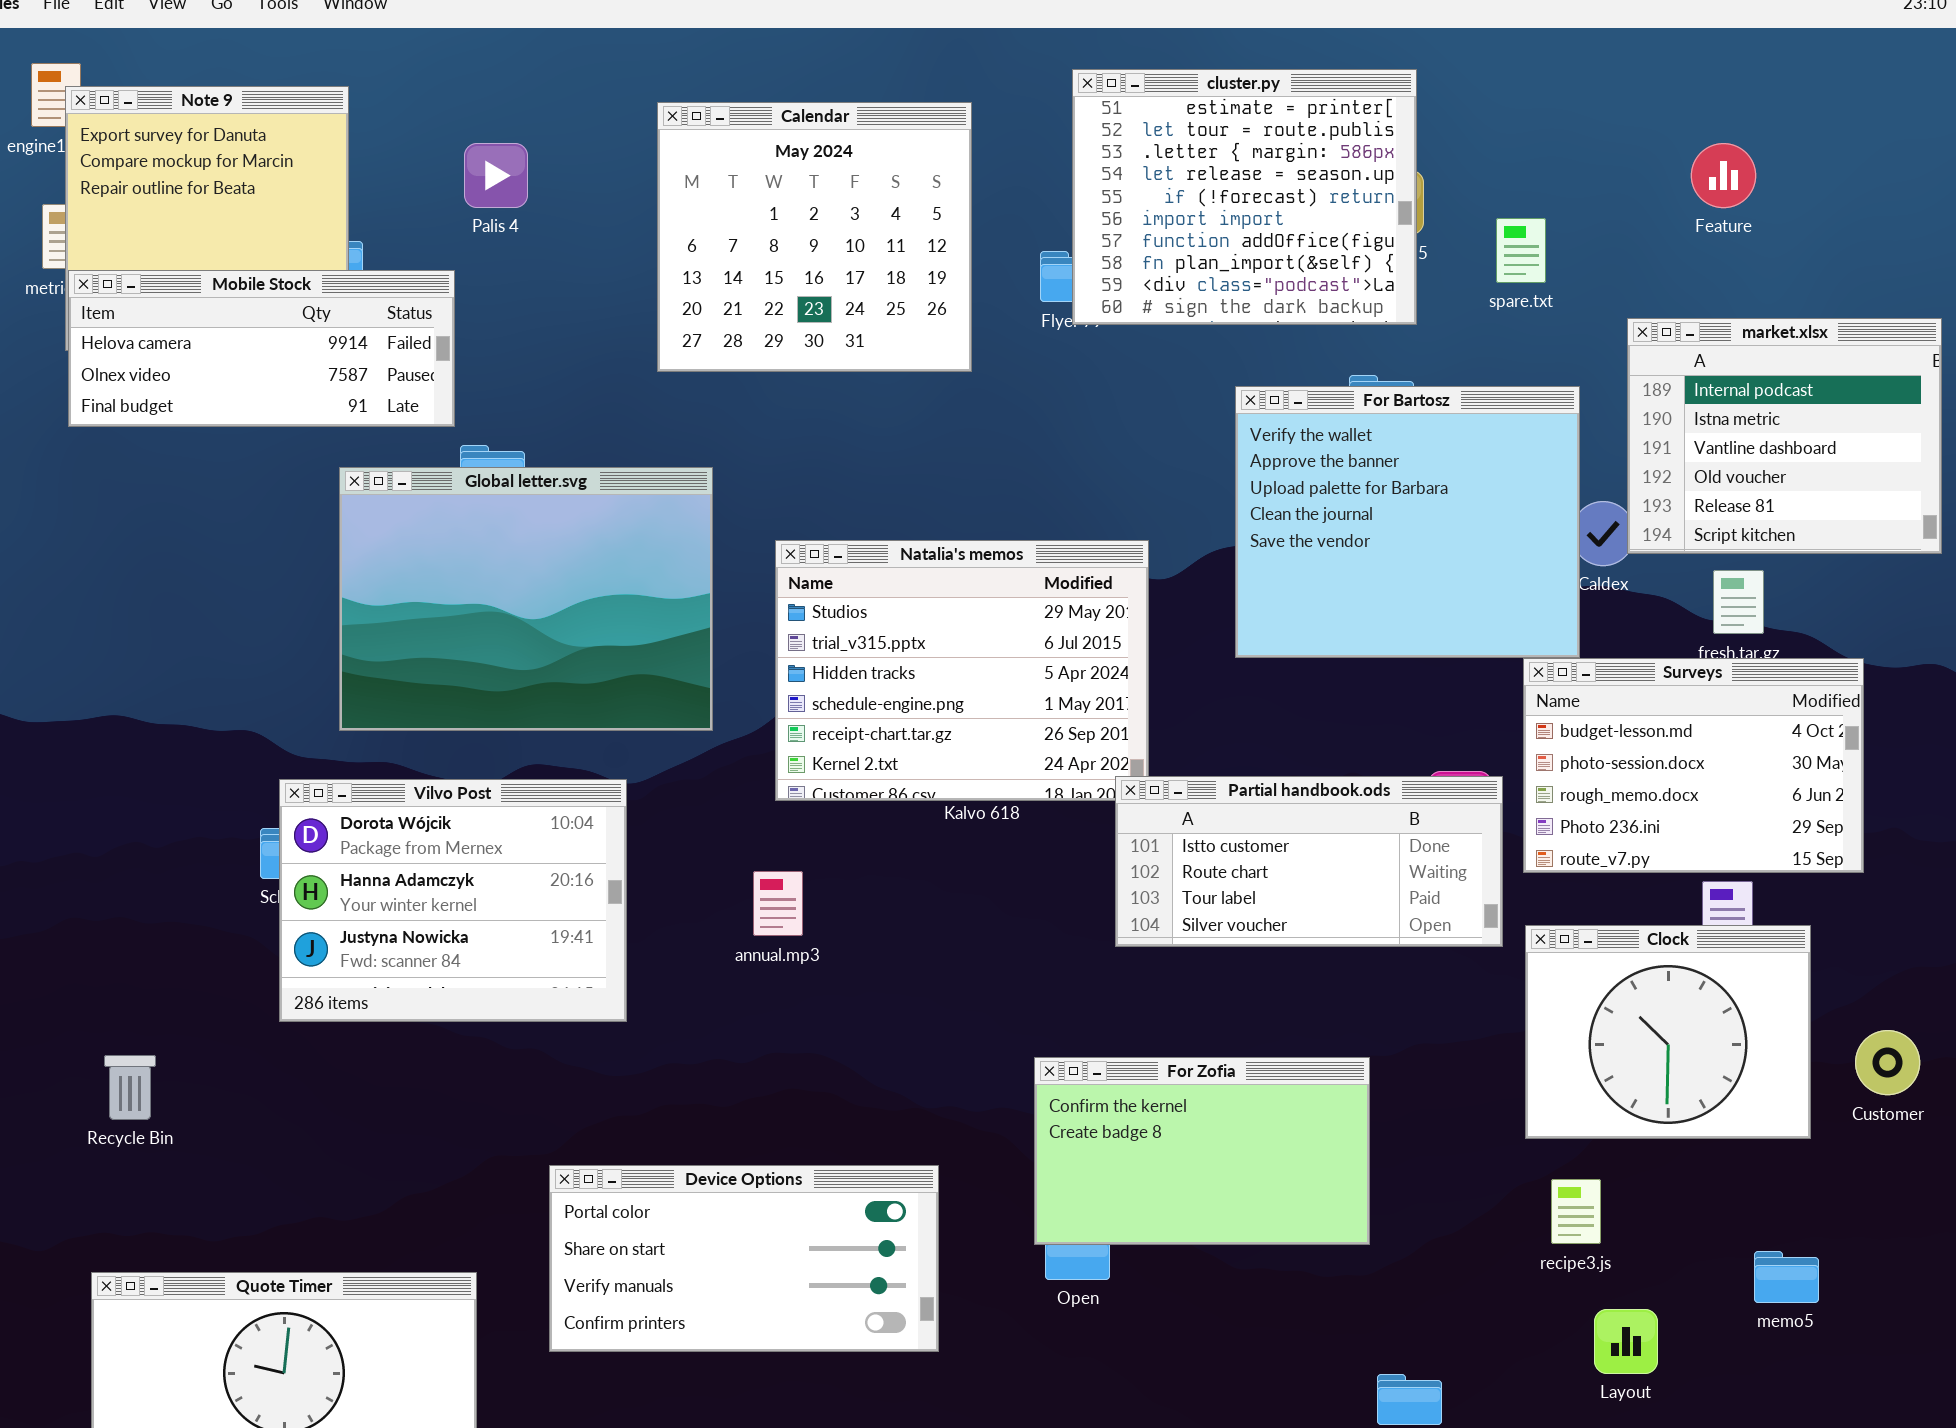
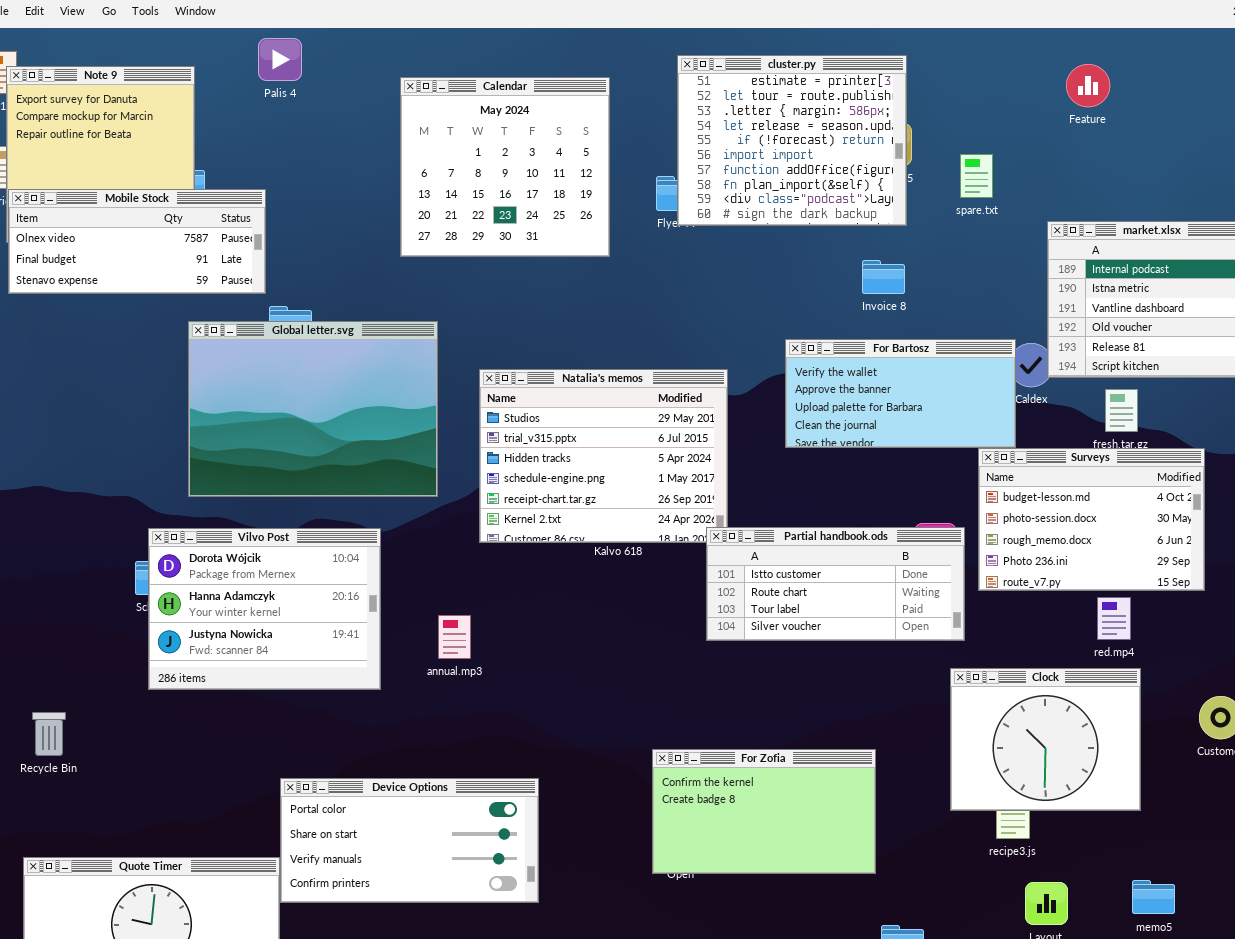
Palis 4: [464,143,528,208] -> [258,38,302,81], moved
Feature: [1691,143,1756,208] -> [1066,64,1110,107], moved
Mobile Stock: [68,270,455,427] -> [8,189,266,294], scrolled down 1 row
For Bartosz: [1235,386,1580,658] -> [785,339,1016,448], resized
annual.mp3: [753,871,803,936] -> [438,615,471,659], moved
Clock: [1525,925,1811,1139] -> [950,668,1141,811], moved
For Zofia: [1034,1057,1370,1245] -> [652,749,876,874], moved
Device Options: [549,1165,939,1352] -> [280,778,539,903], moved
memo5: [1754,1251,1819,1303] -> [1132,880,1175,914], moved

